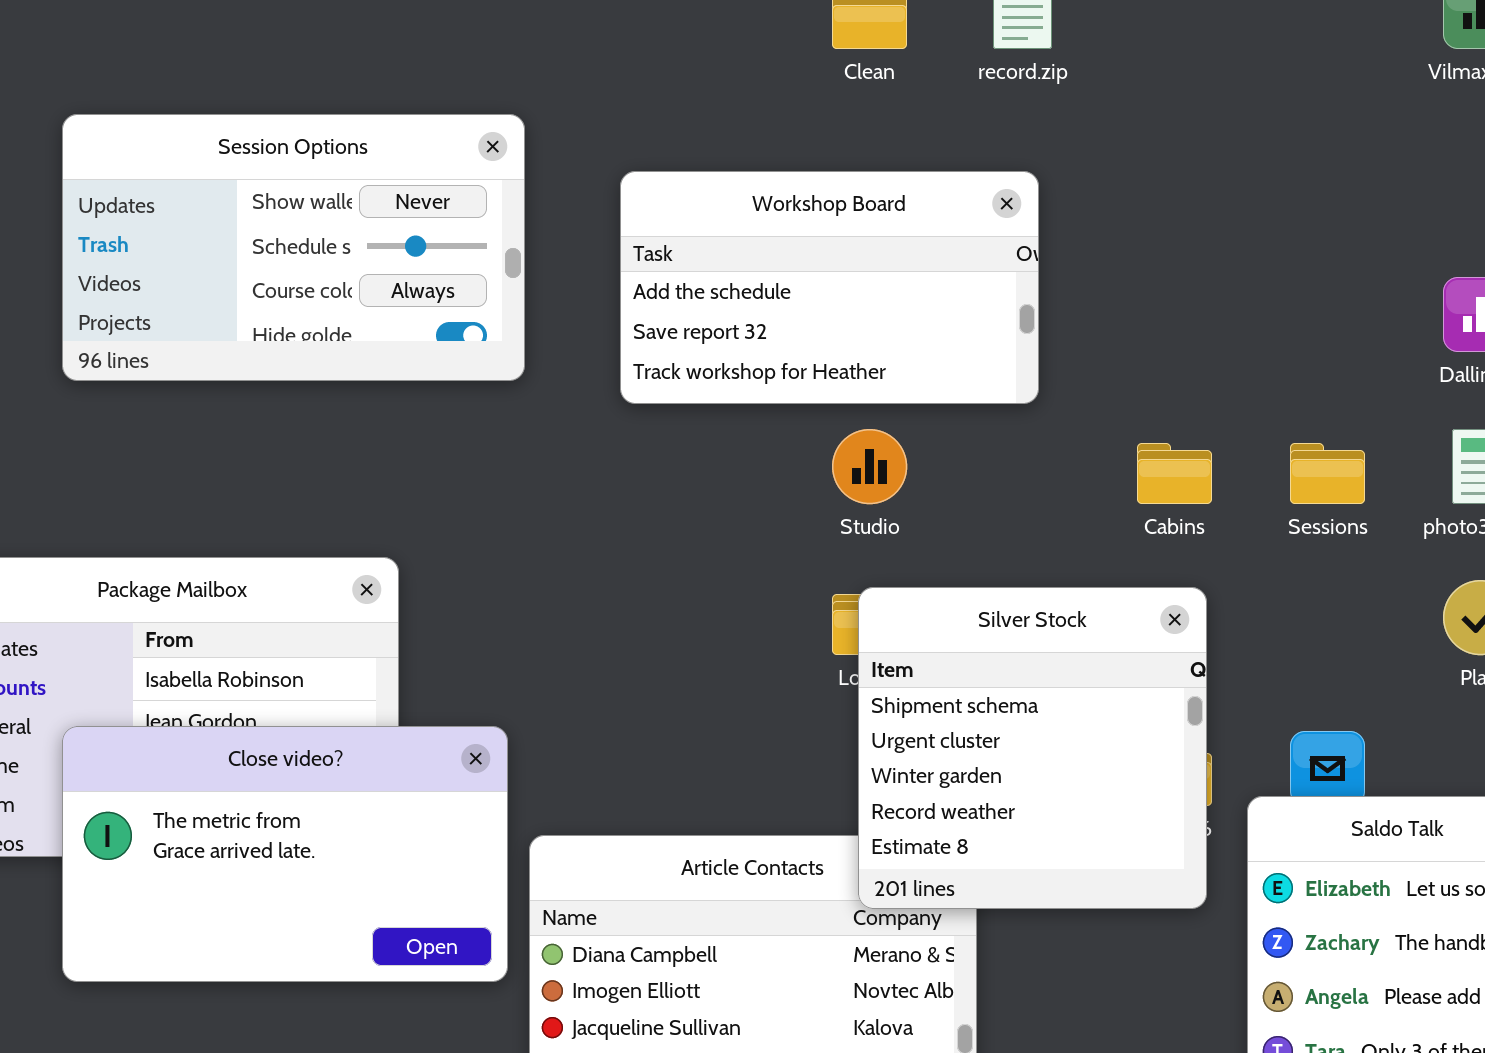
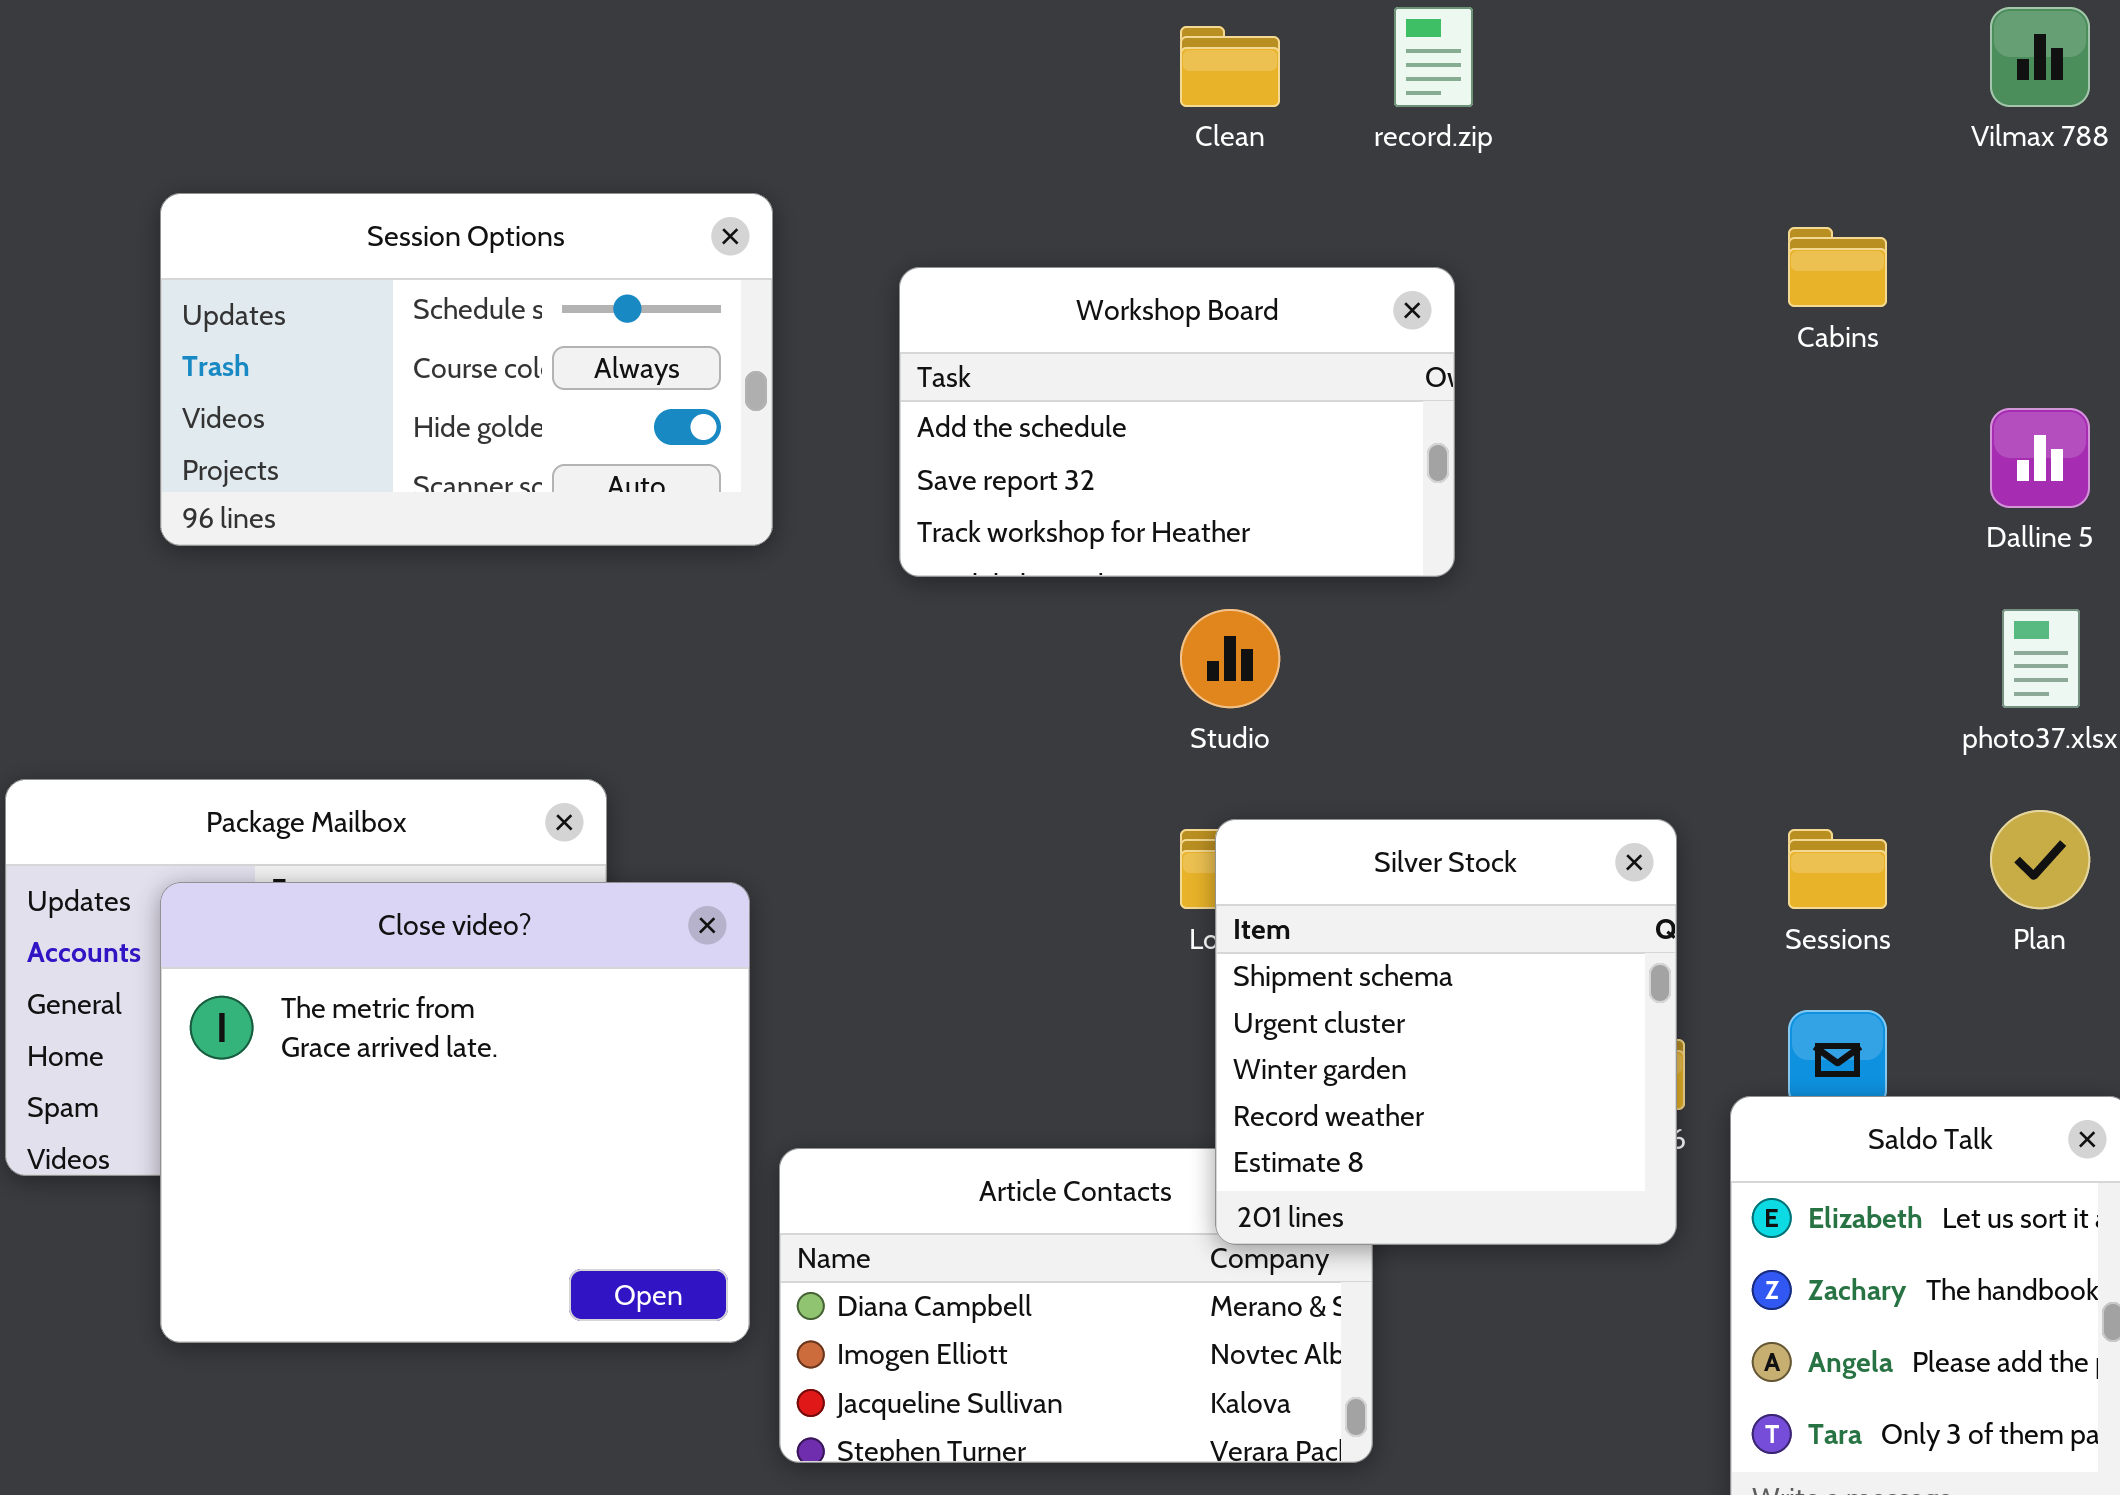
Session Options: [62,114,525,381] -> [160,193,773,546], scrolled down 1 row
Cabins: [1137,443,1212,504] -> [1788,227,1887,307], moved
Sessions: [1290,443,1365,504] -> [1788,829,1887,909], moved
Close video?: [62,726,508,982] -> [160,882,750,1343], resized

